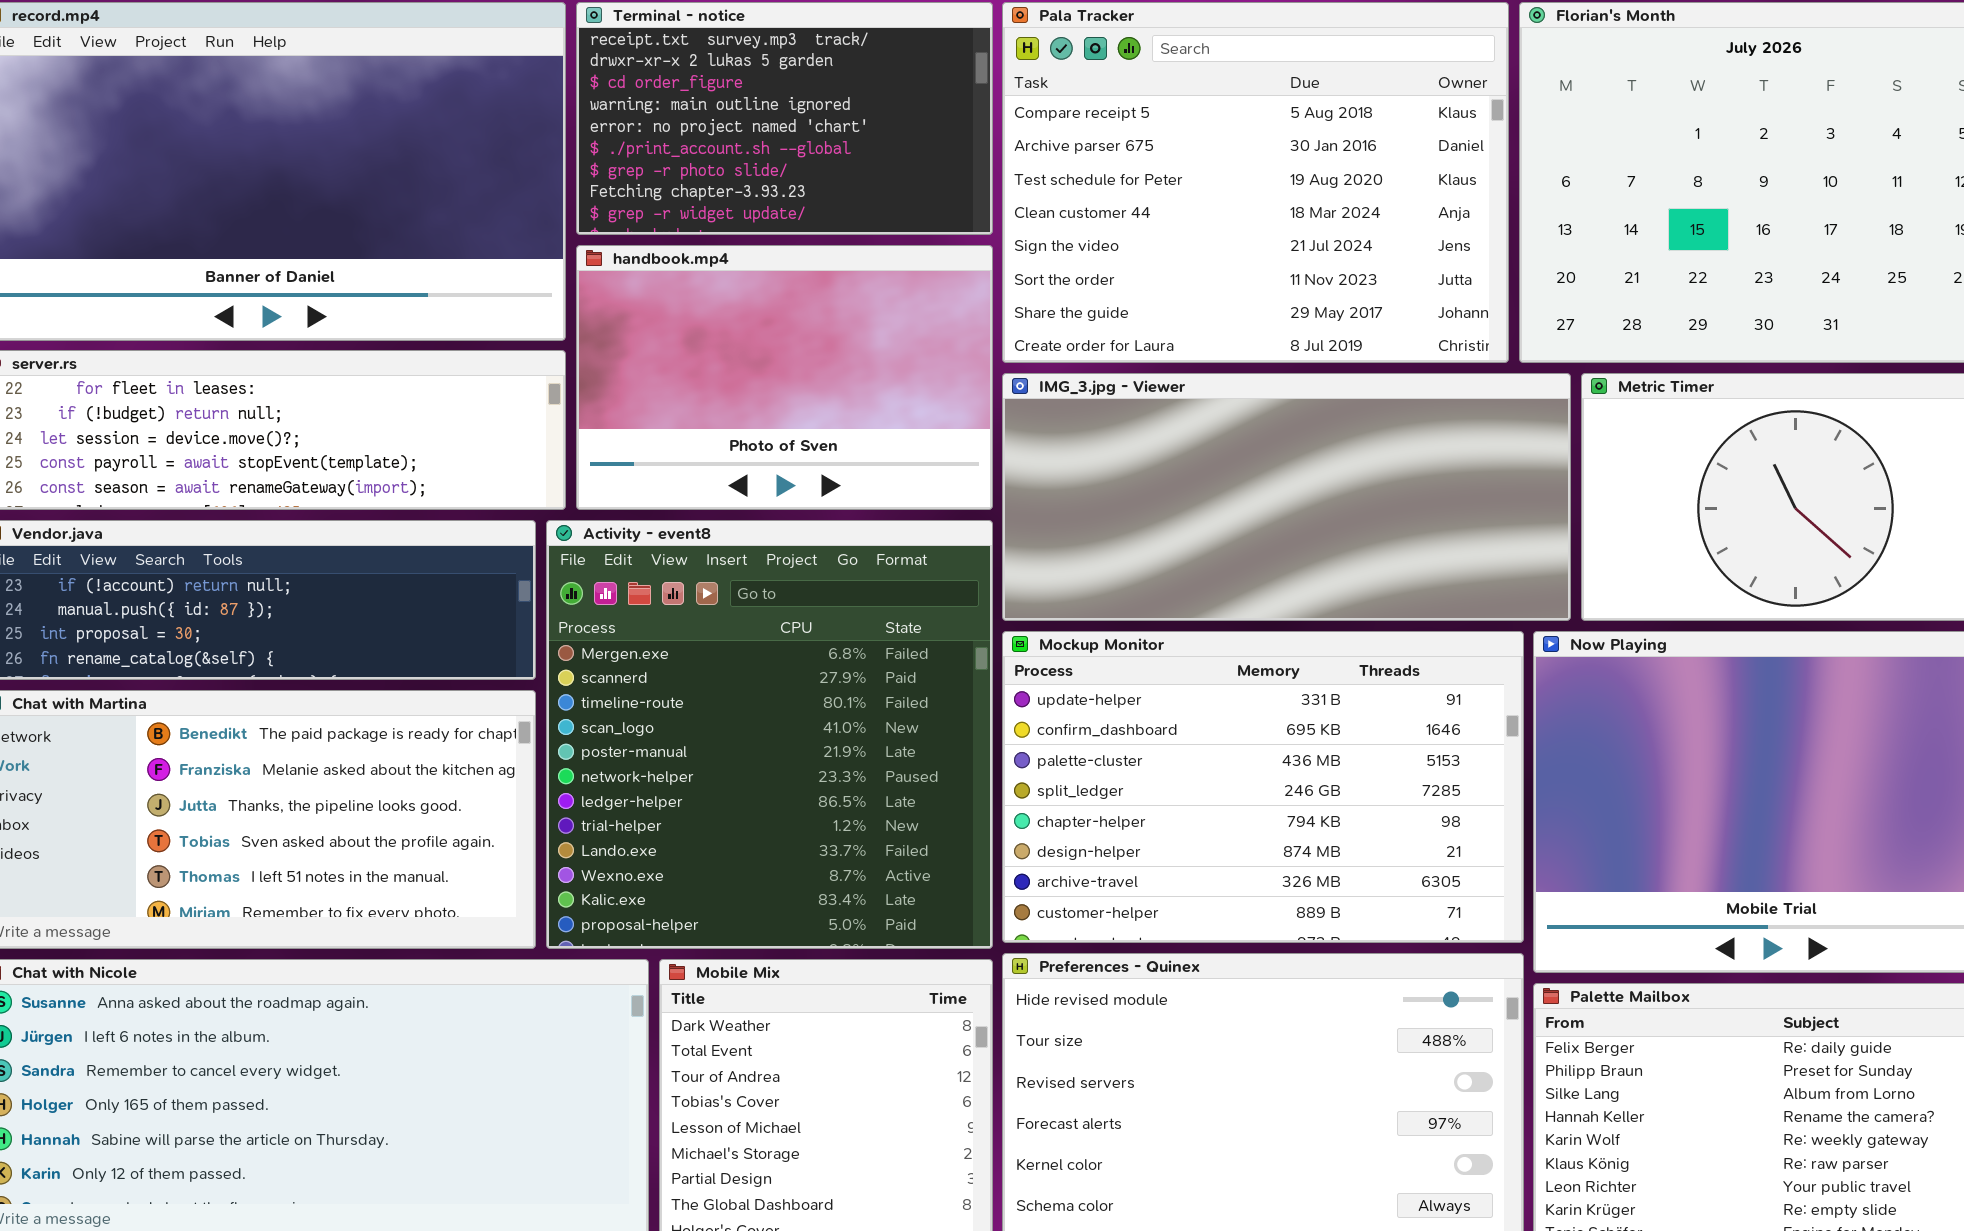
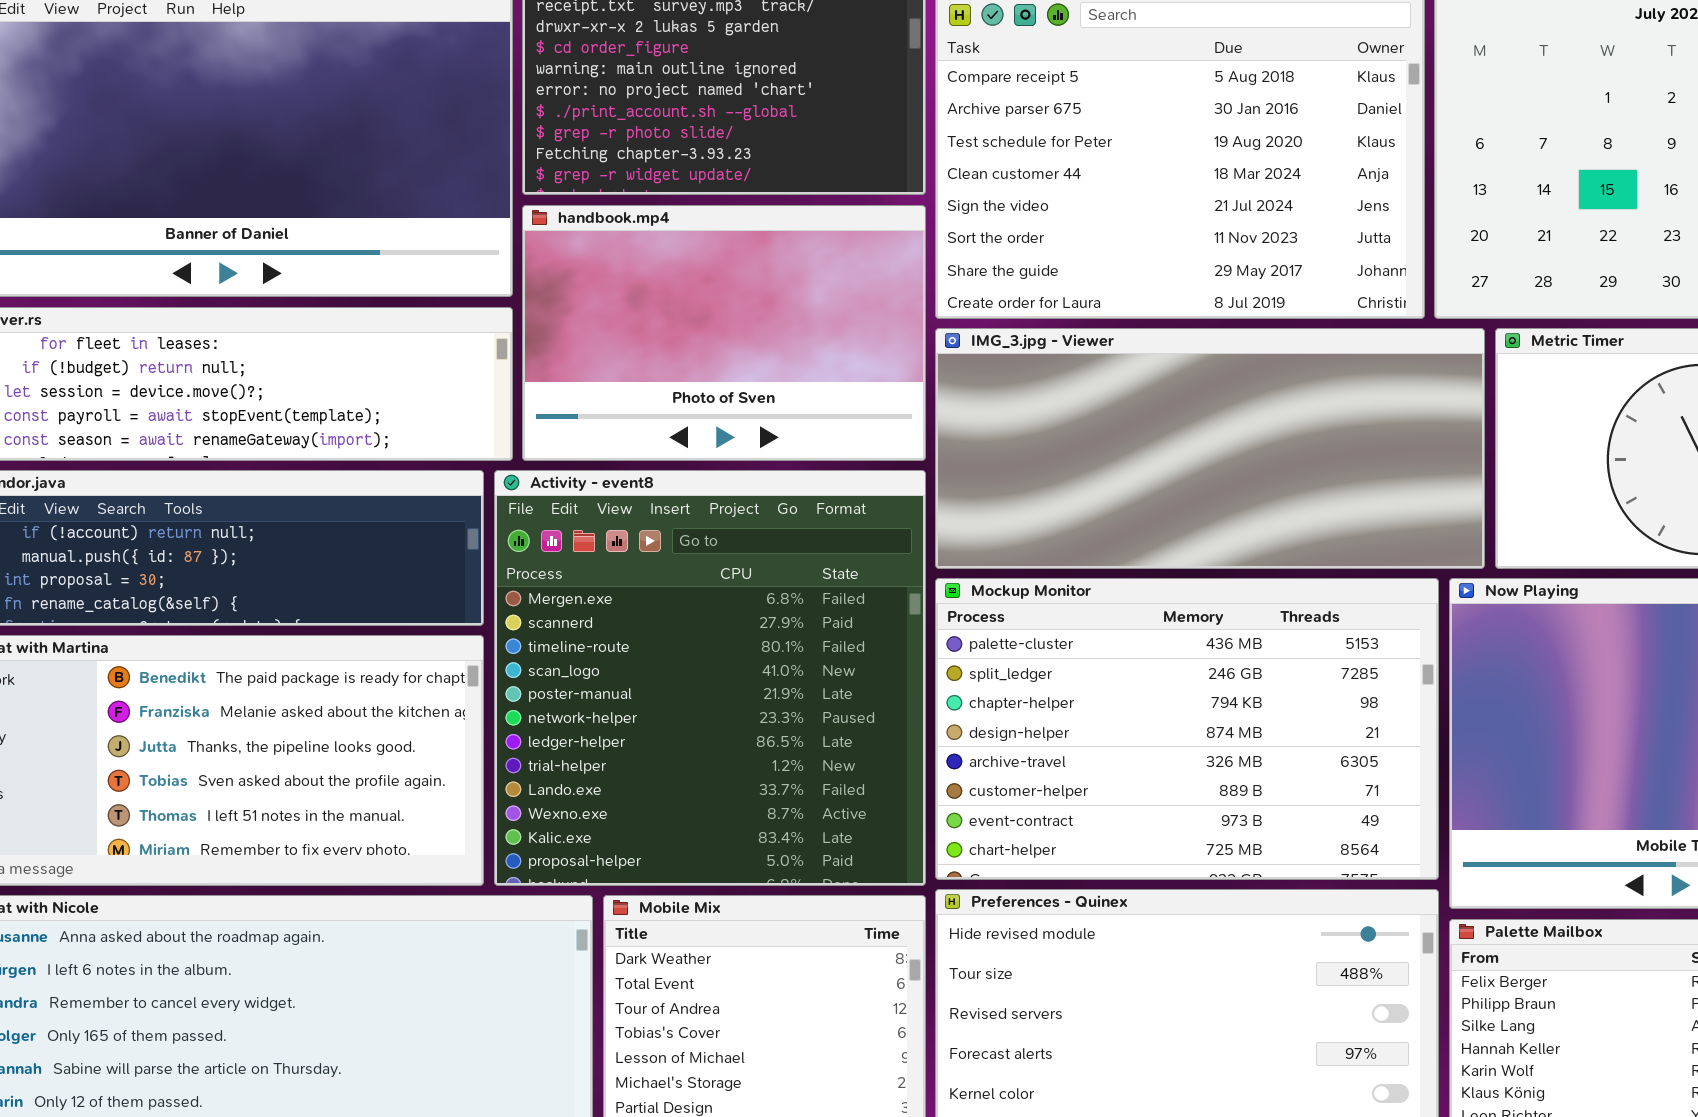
Mockup Monitor: [1002,631,1524,943] -> [935,578,1439,880], scrolled down 2 rows

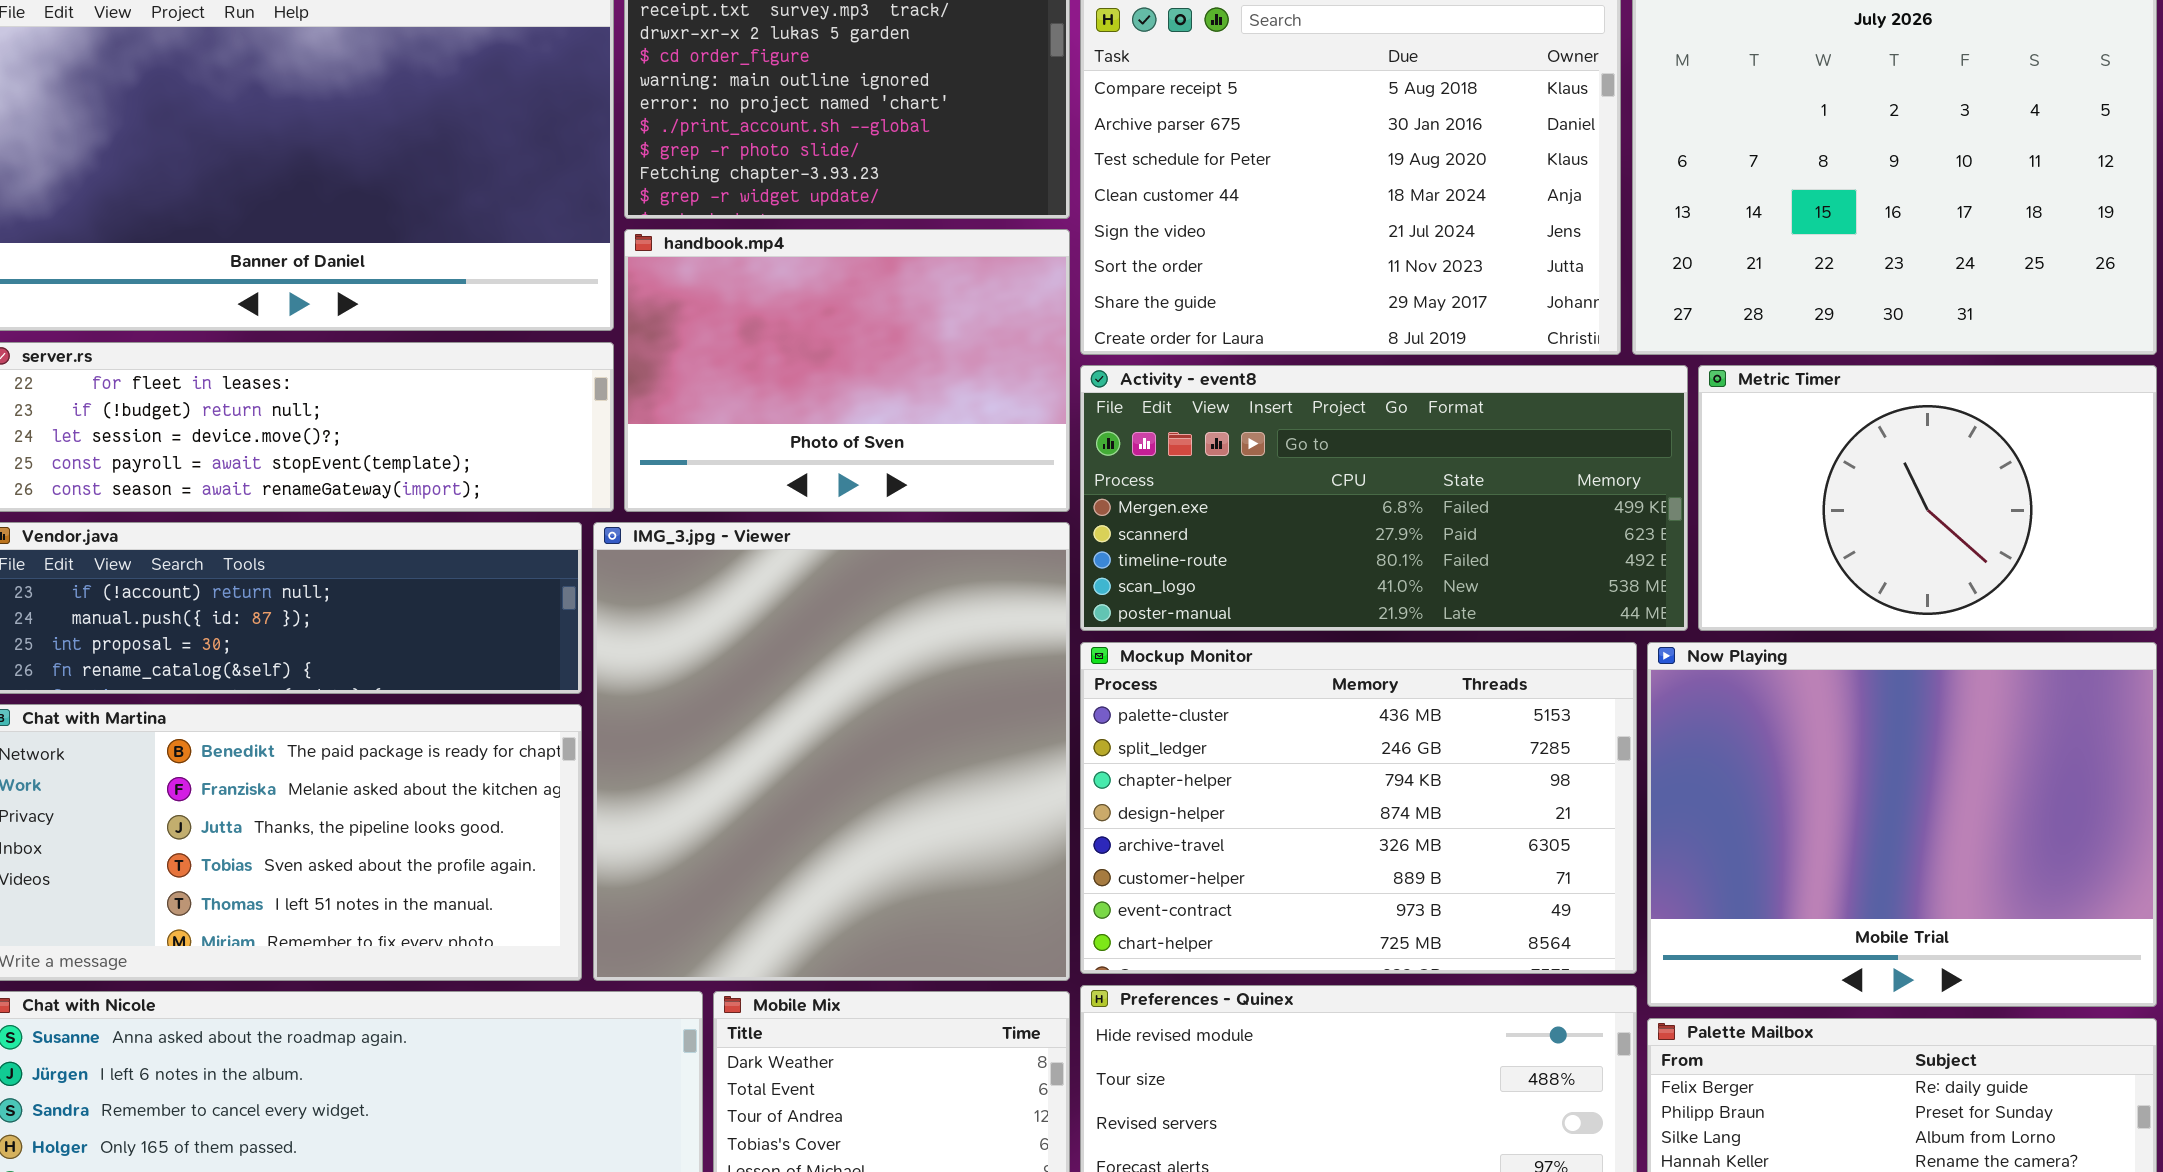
IMG_3.jpg - Viewer: [935,328,1485,569] -> [593,522,1070,981], moved, resized
Activity - event8: [494,470,926,886] -> [1080,365,1688,631], moved, resized

